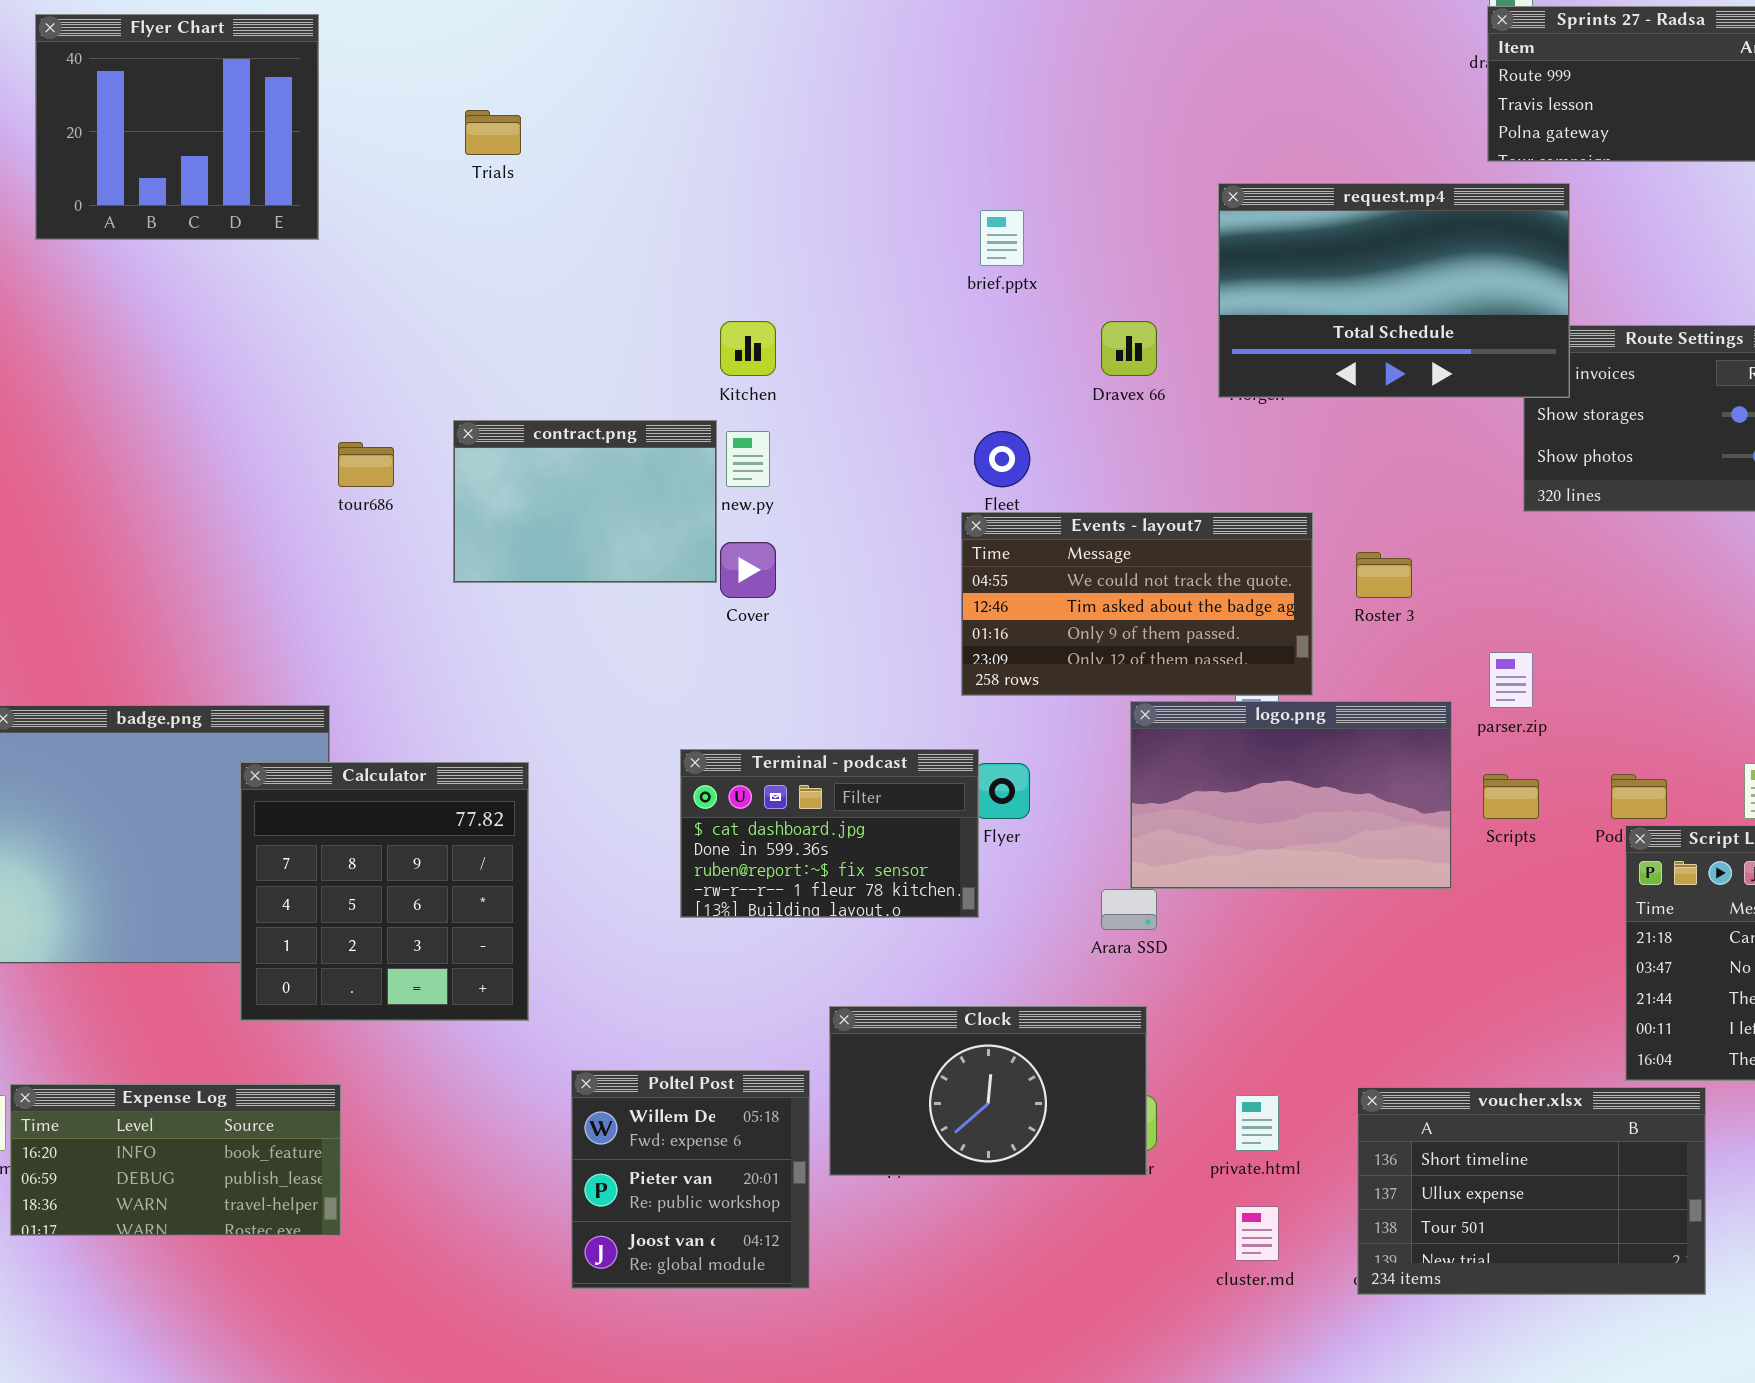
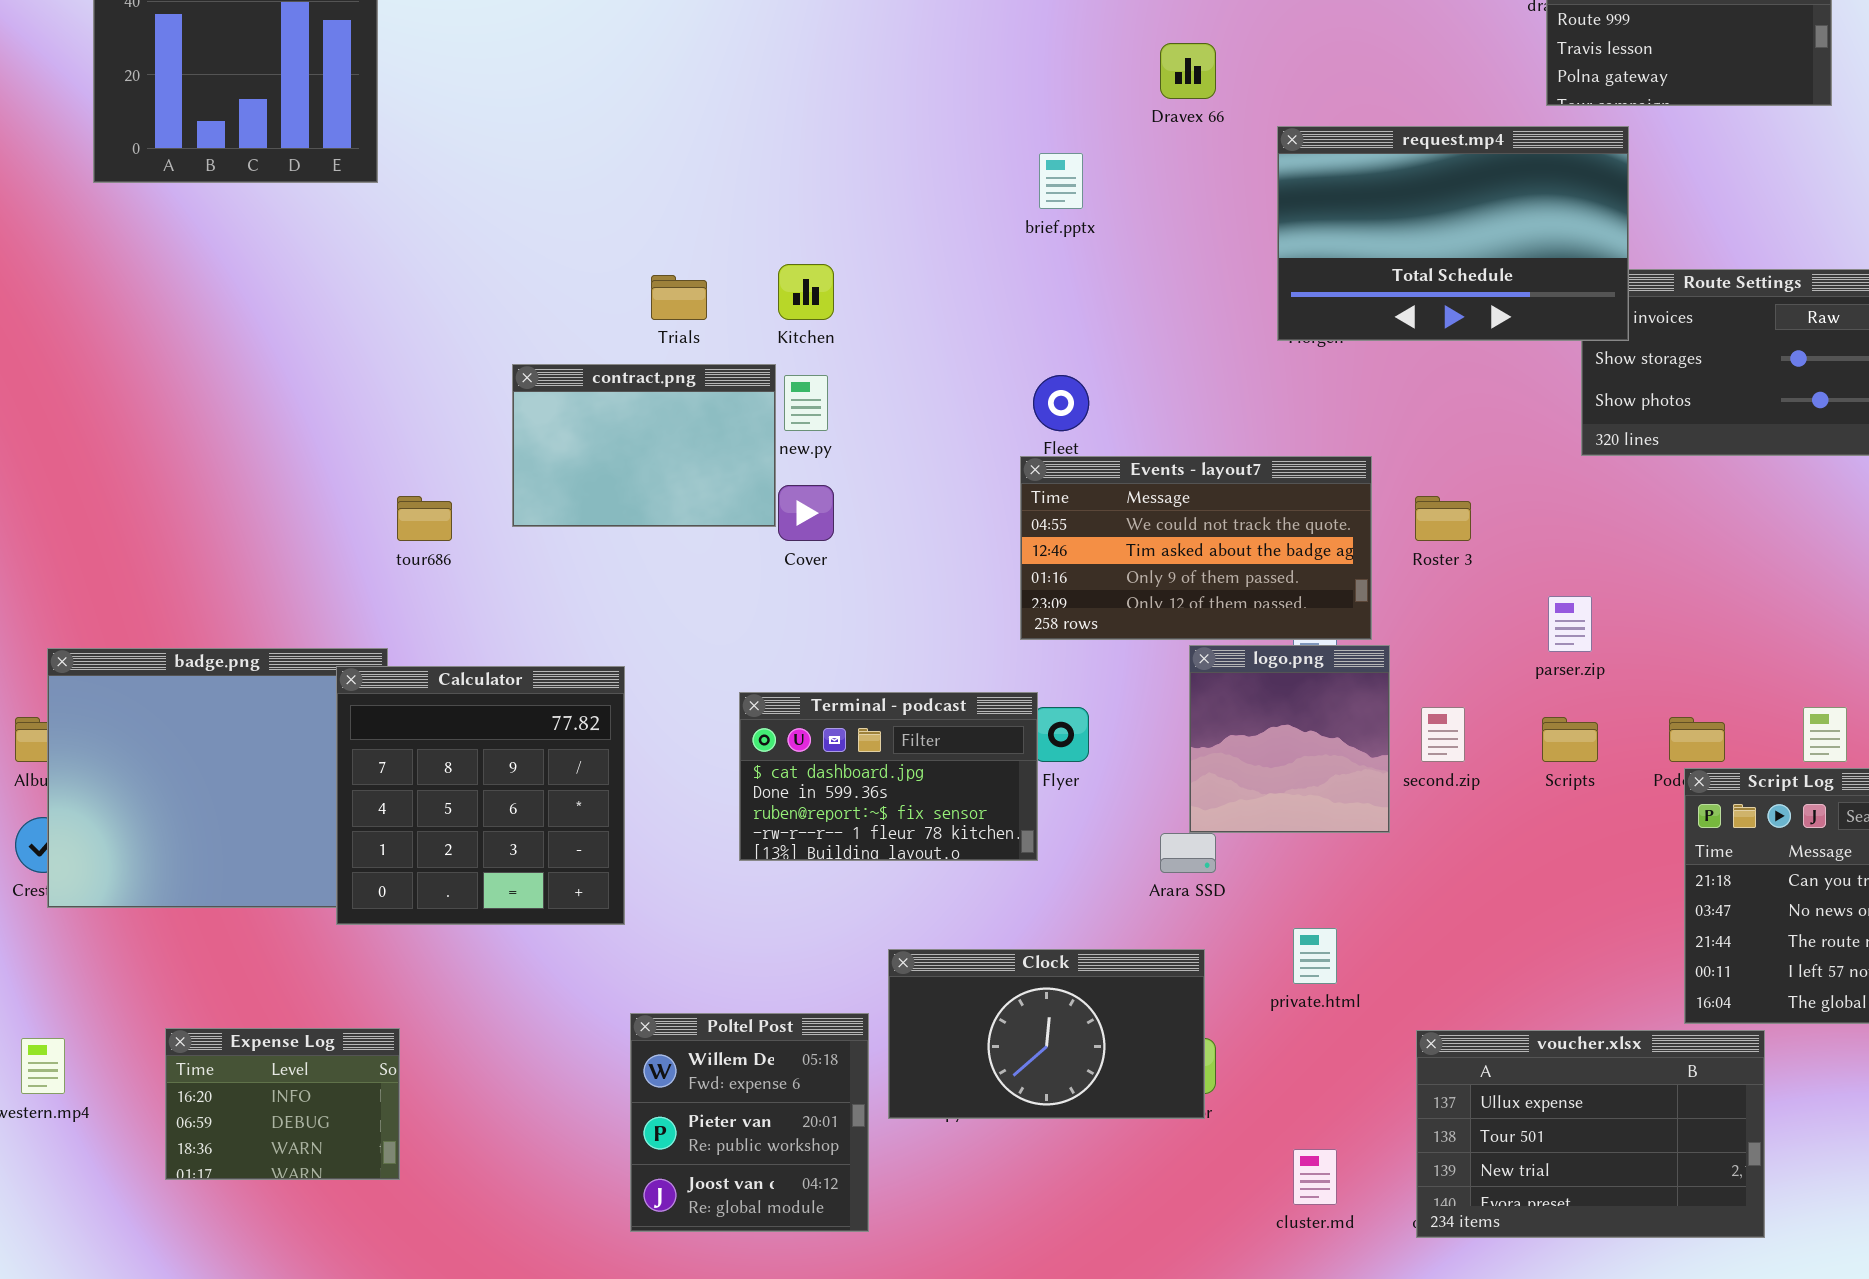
Trials: [465,110,521,155] -> [651,275,707,320], moved
Dravex 66: [1101,321,1157,376] -> [1160,43,1216,99], moved
tour686: [338,442,394,487] -> [397,496,452,541], moved
logo.png: [1130,701,1452,889] -> [1189,645,1390,833], resized
Calculator: [240,762,529,1021] -> [336,666,625,925], moved
Expense Log: [10,1084,341,1236] -> [165,1028,400,1180], resized
voucher.xlsx: [1357,1087,1706,1295] -> [1416,1030,1765,1238], scrolled down 1 row
private.html: [1235,1095,1279,1151] -> [1293,928,1337,984], moved

